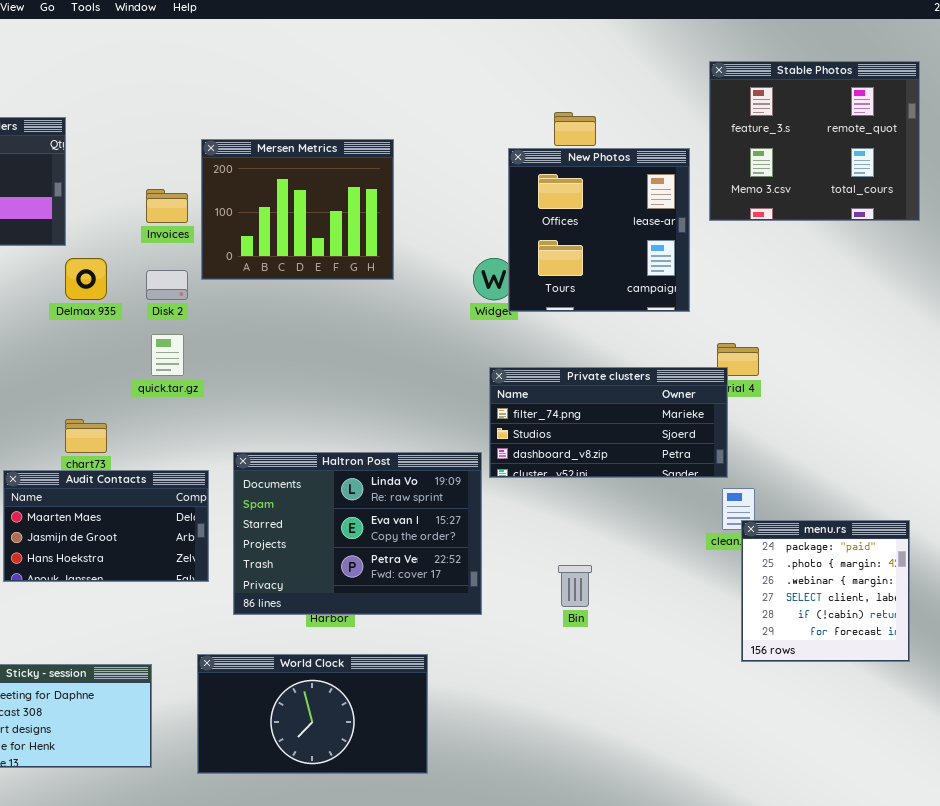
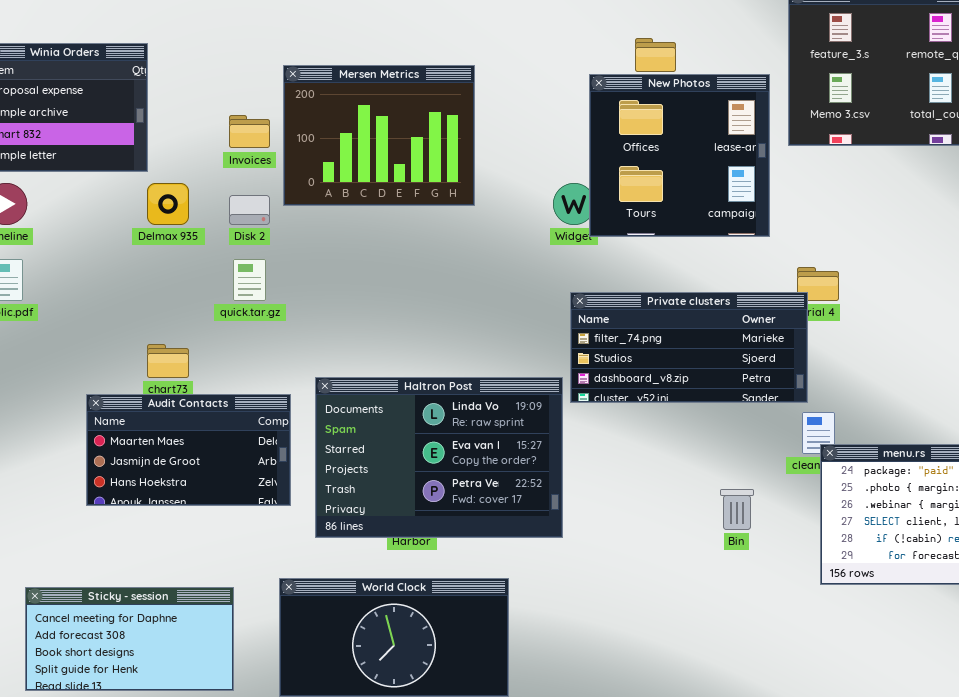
Bin: [558,565,592,607] -> [720,489,754,530], moved

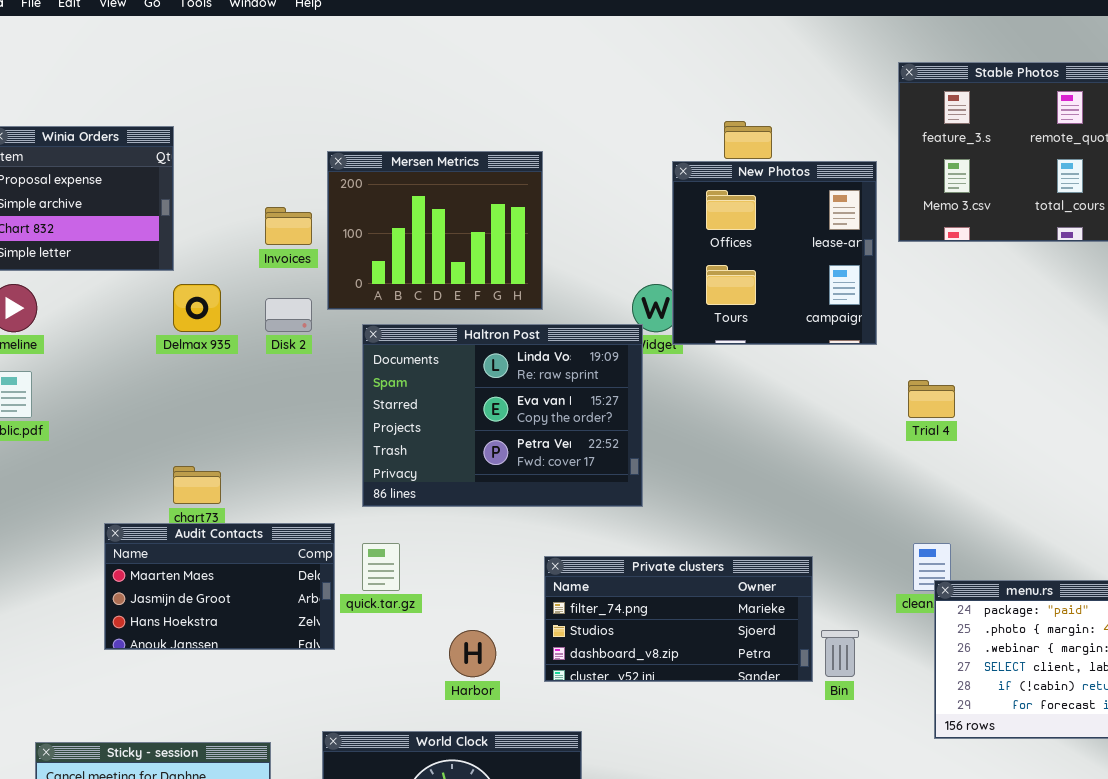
quick.tar.gz: [233,259,266,301] -> [362,543,400,591], moved
Private clusters: [570,292,808,403] -> [544,556,813,682], moved
Haltron Post: [315,377,563,538] -> [362,324,643,507], moved

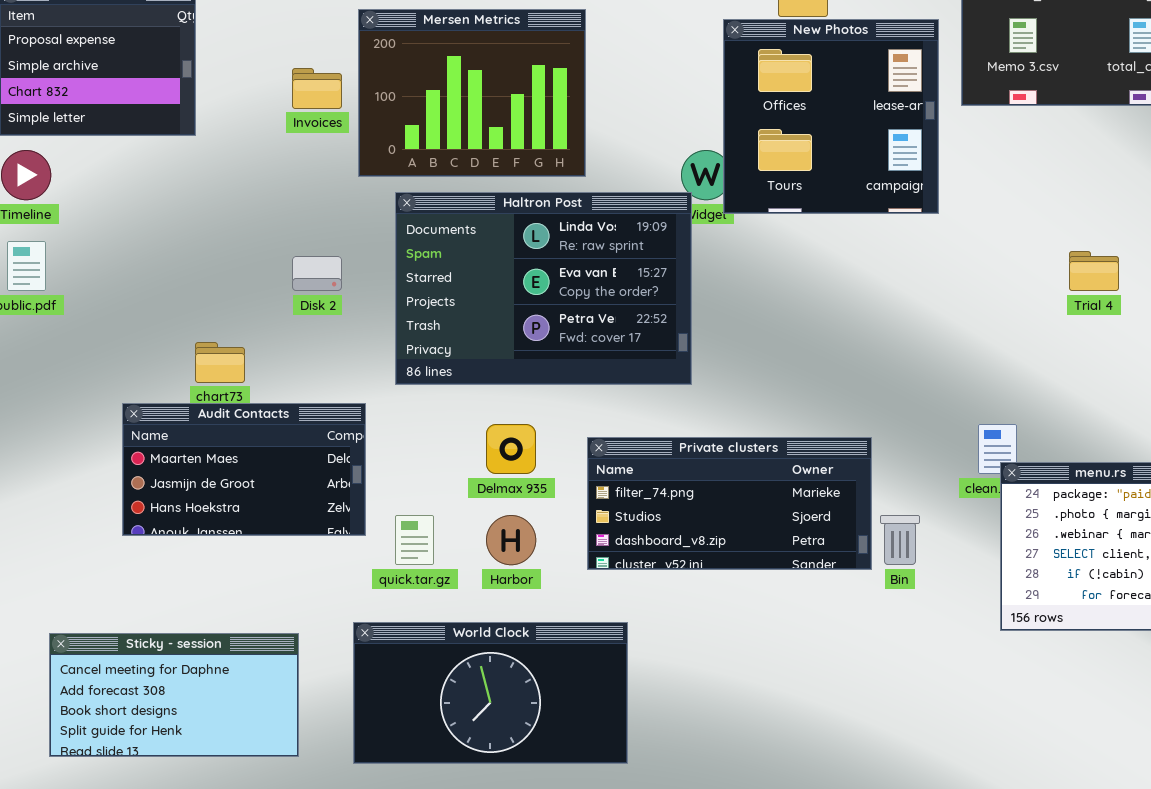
Delmax 935: [173,284,221,332] -> [486,424,536,474], moved
Disk 2: [265,298,312,332] -> [292,256,342,291], moved
Trial 4: [908,380,955,418] -> [1069,251,1119,291], moved
quick.tar.gz: [362,543,400,591] -> [395,515,434,565], moved

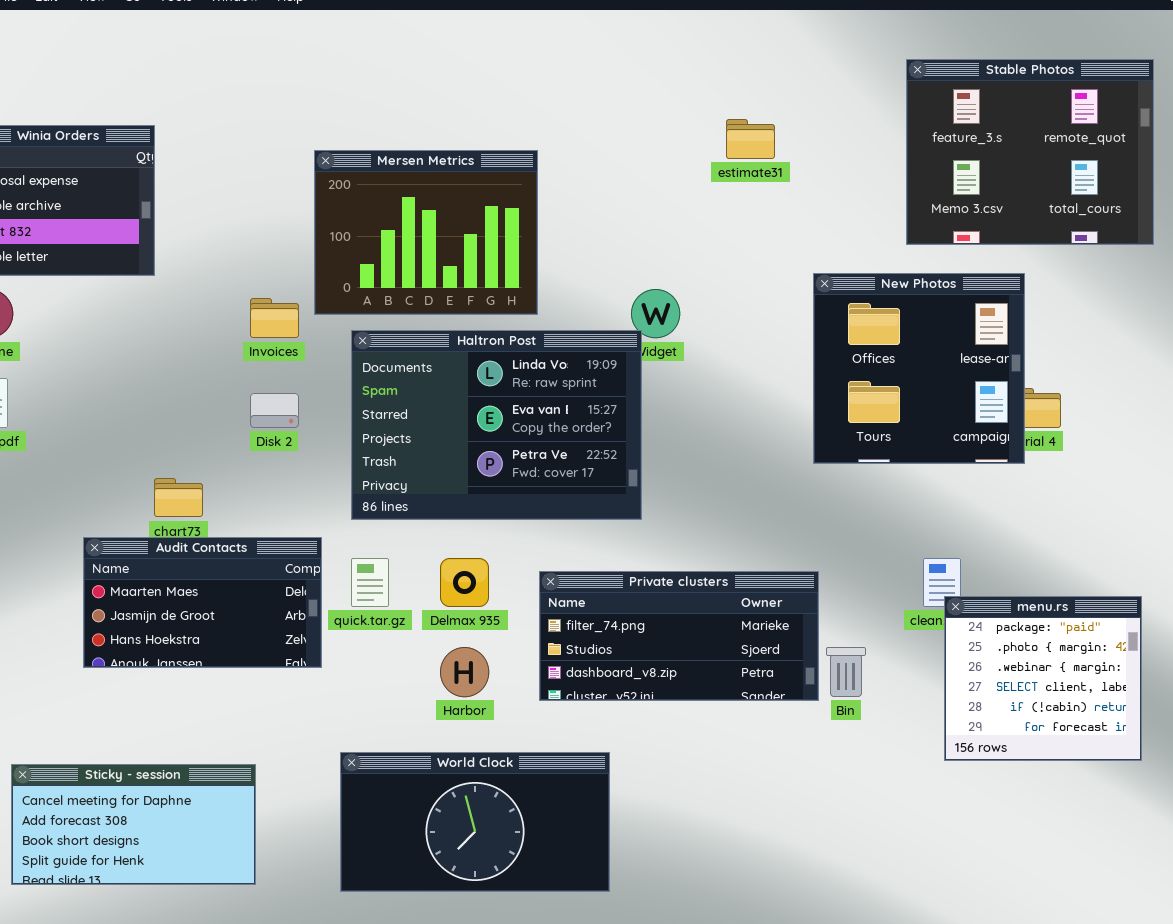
New Photos: [723,19,939,214] -> [813,273,1025,464], moved
Invoices: [292,68,342,109] -> [250,298,299,338], moved
quick.tar.gz: [395,515,434,565] -> [351,558,389,607], moved
World Clock: [353,622,628,764] -> [340,752,610,892], moved

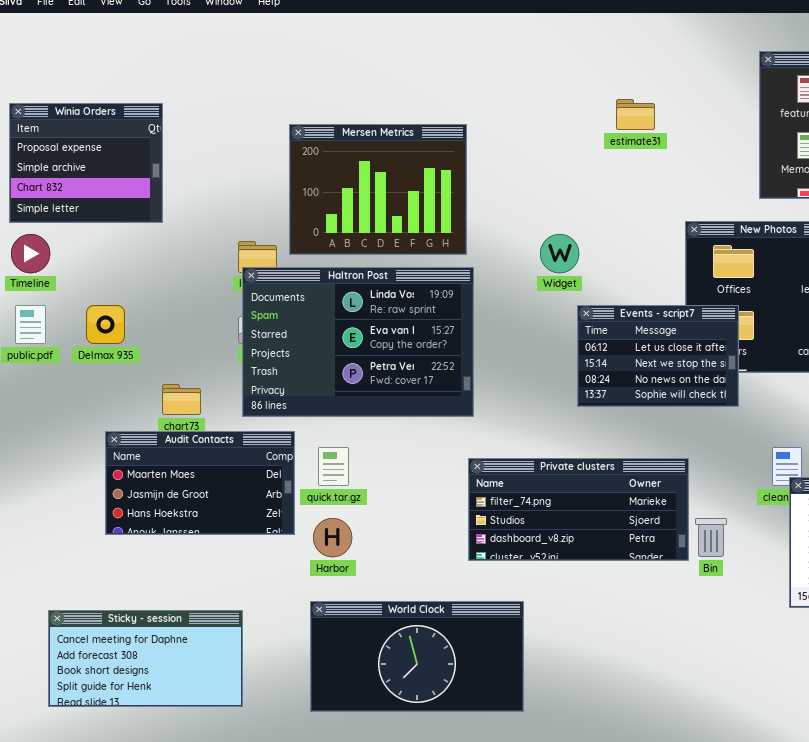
Haltron Post: [351,330,642,520] -> [242,267,474,417], moved
Events - script7: none -> [577,305,739,407], opened
Delmax 935: [440,558,489,607] -> [86,305,125,344], moved
Harbor: [440,647,489,697] -> [313,518,352,557], moved

